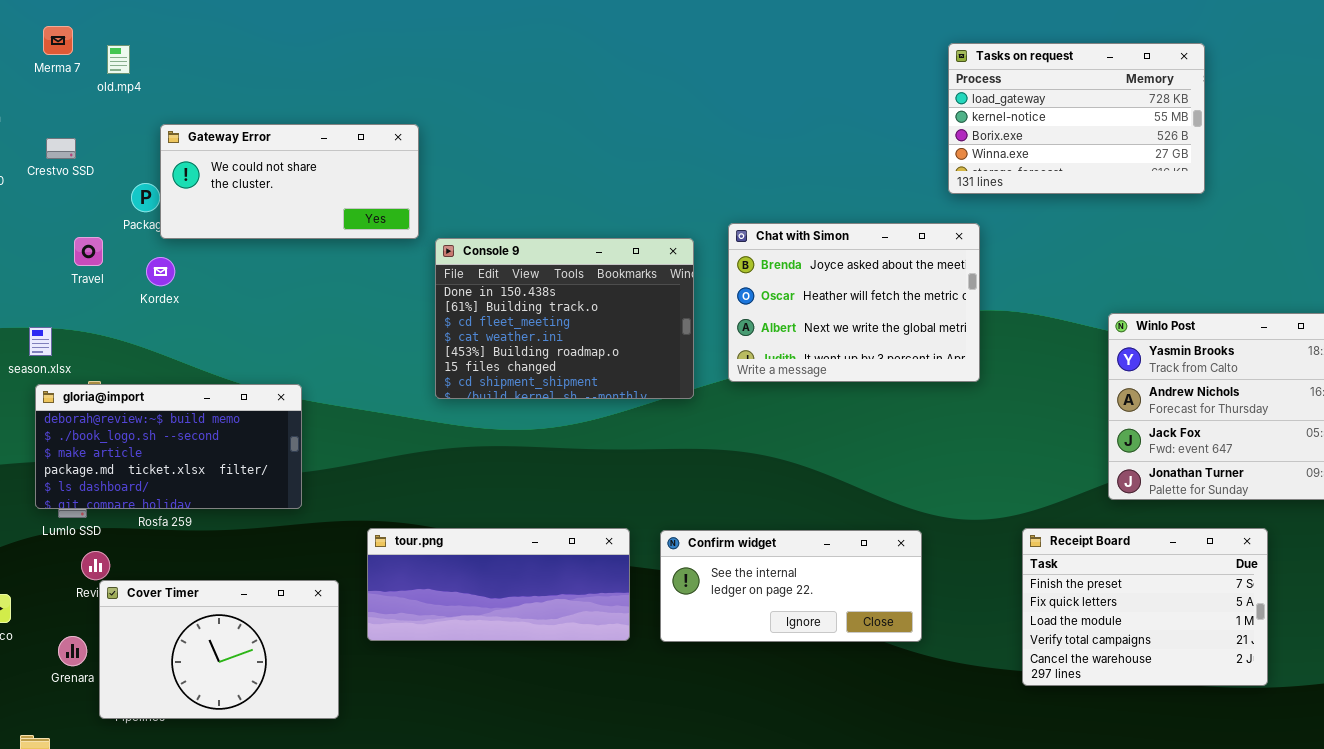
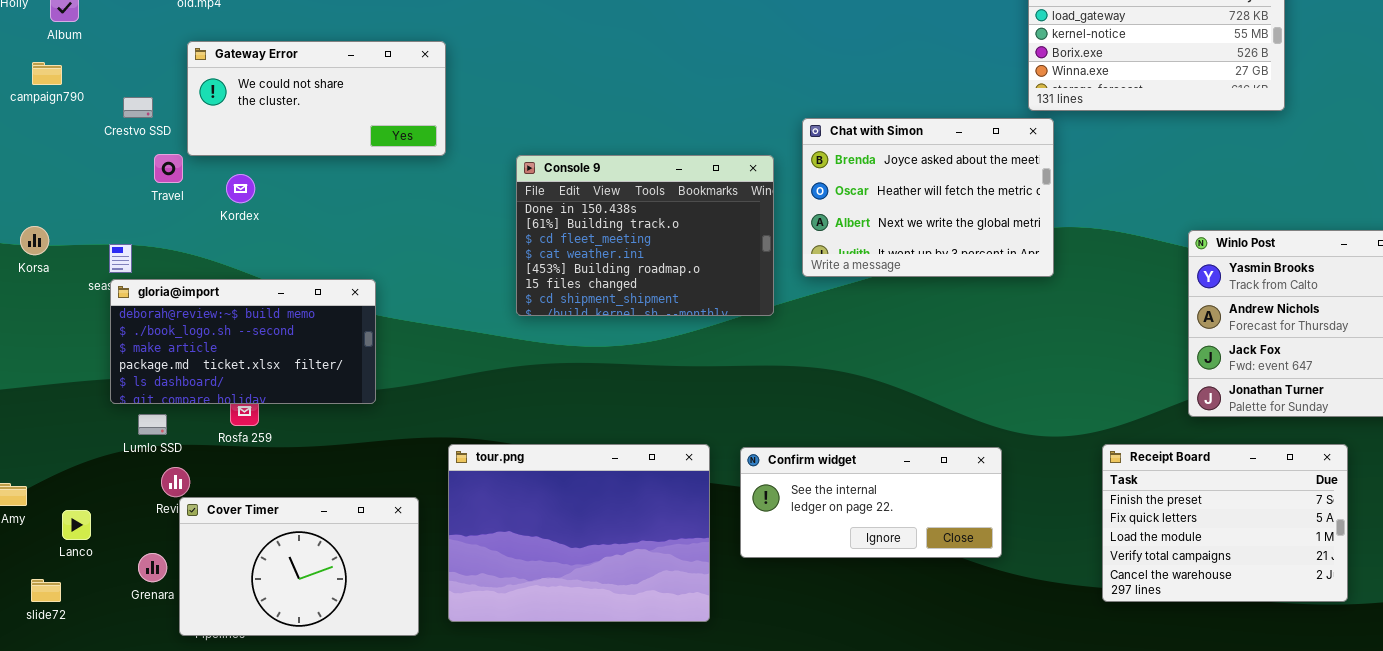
Gateway Error: [160,124,419,239] -> [187,41,446,156], moved
Crestvo SSD: [46,138,76,159] -> [123,97,153,118], moved
Chat with Simon: [728,223,980,382] -> [802,118,1054,277], moved
gloria@import: [35,384,302,509] -> [110,279,376,404], moved
tour.png: [367,528,630,641] -> [448,444,710,622], resized

